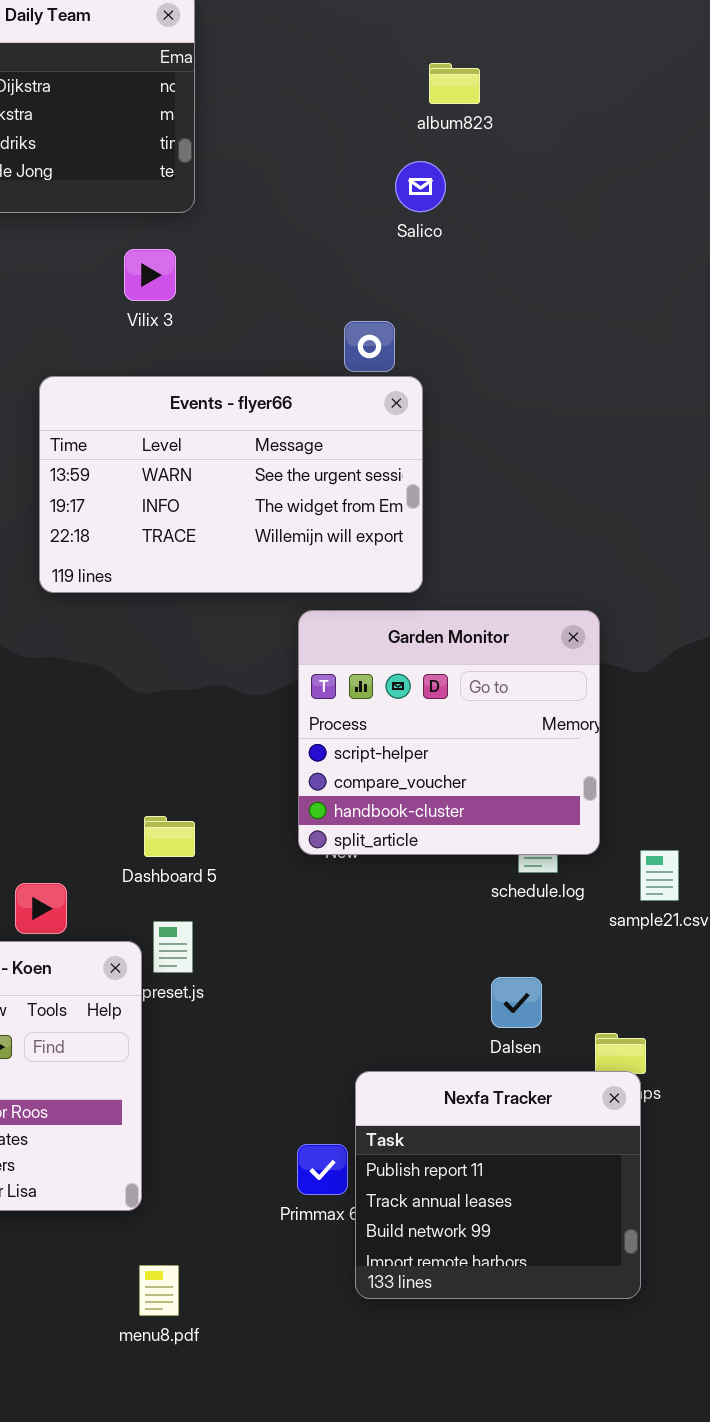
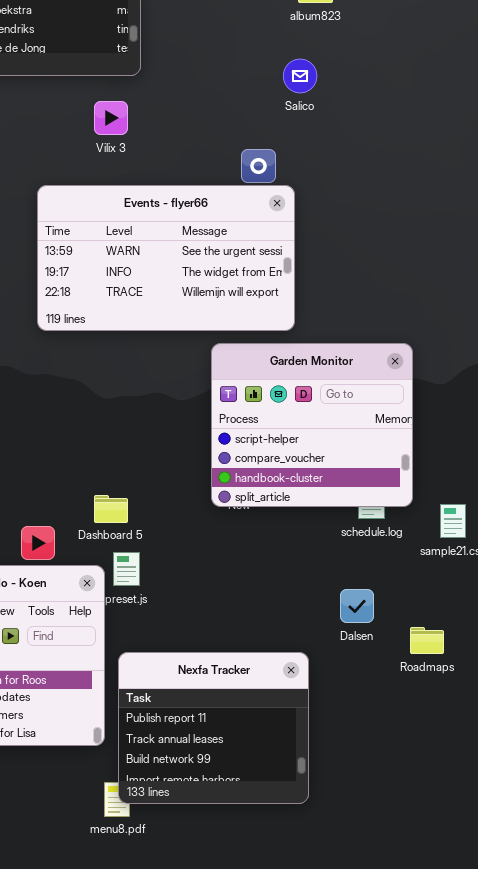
Salico: [395,161,446,212] -> [283,59,317,93], moved
Dashboard 5: [144,816,195,857] -> [94,495,128,523], moved
Nexfa Tracker: [355,1071,641,1299] -> [118,652,309,804], moved

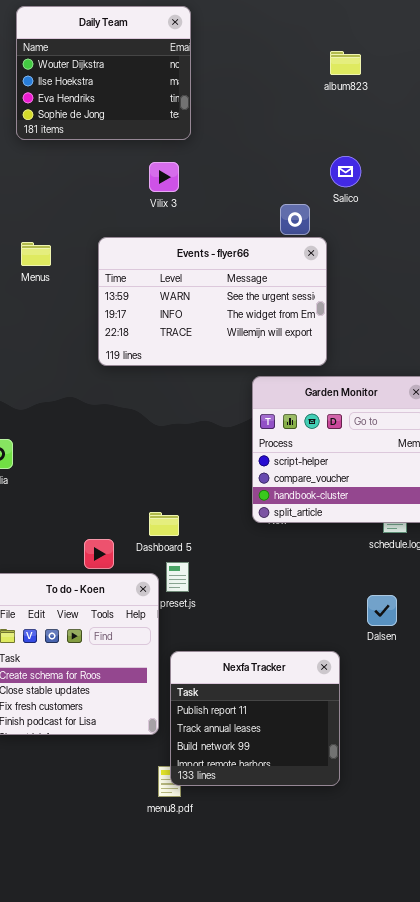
Salico: [283,59,317,93] -> [330,156,361,187], moved

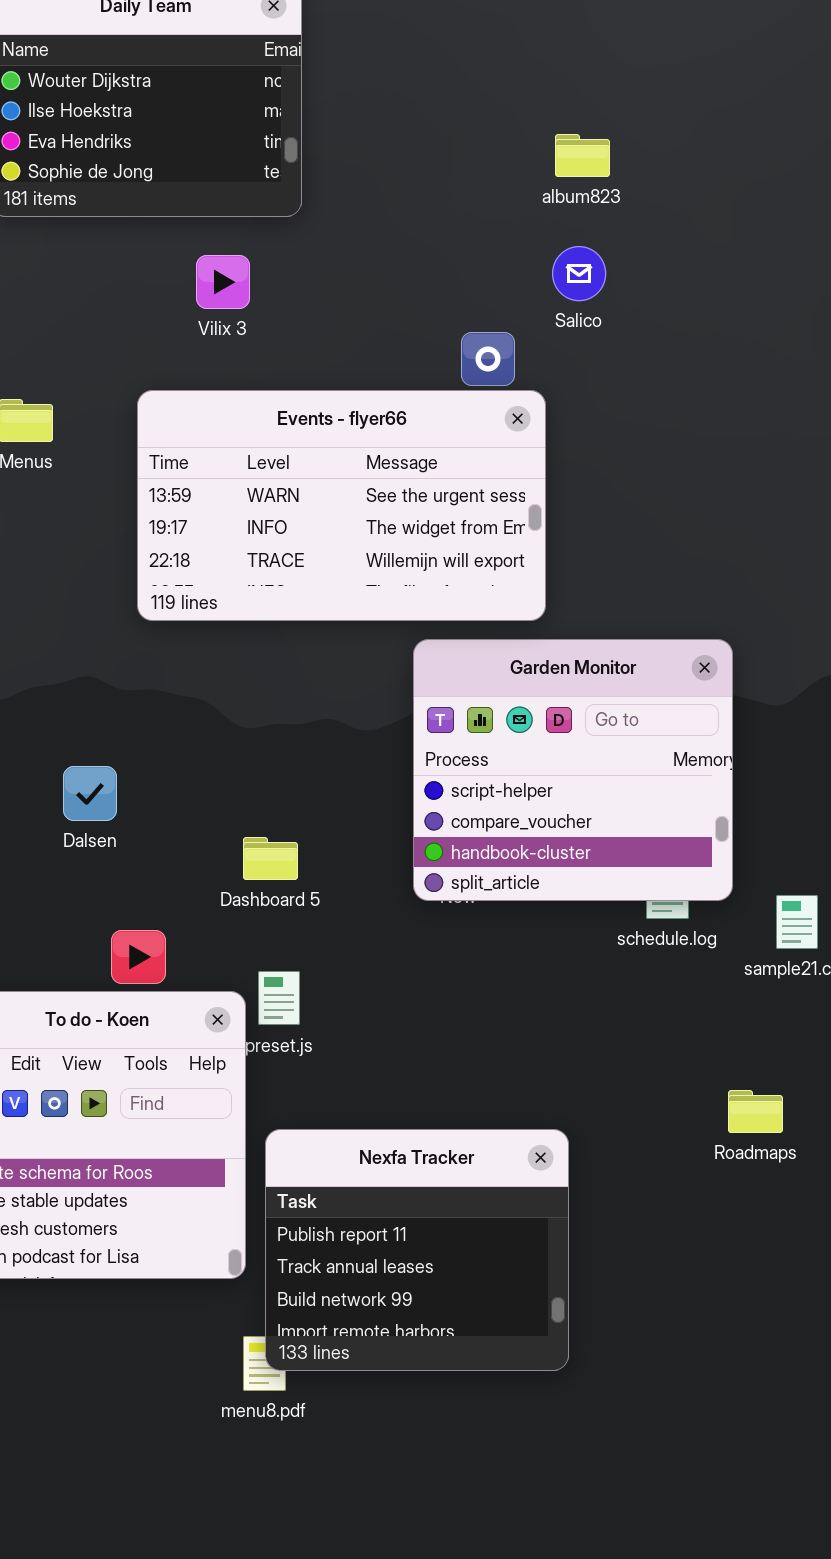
album823: [330,51,361,75] -> [555,134,610,177], moved
Vilix 3: [149,162,179,192] -> [196,255,250,309], moved
Dashboard 5: [149,512,179,536] -> [243,837,298,880], moved
Dalsen: [367,595,397,626] -> [63,766,117,821], moved

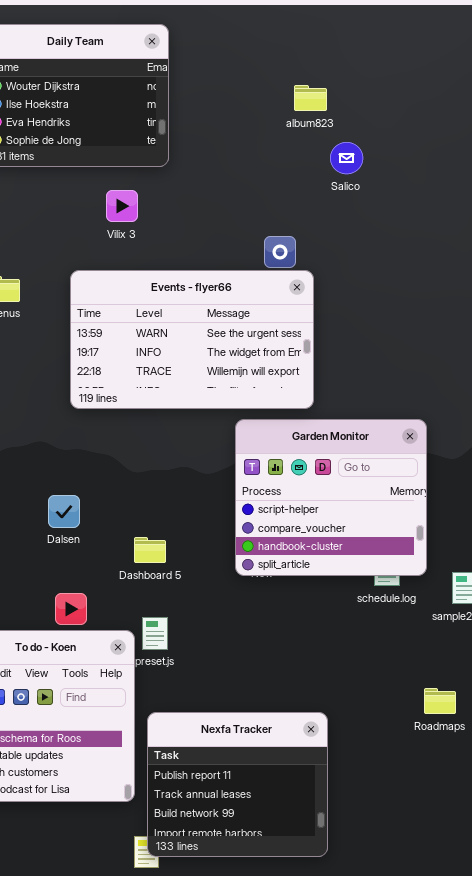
album823: [555,134,610,177] -> [294,85,327,111], moved
Salico: [552,246,606,301] -> [330,142,363,174], moved
Dalsen: [63,766,117,821] -> [48,495,80,528], moved

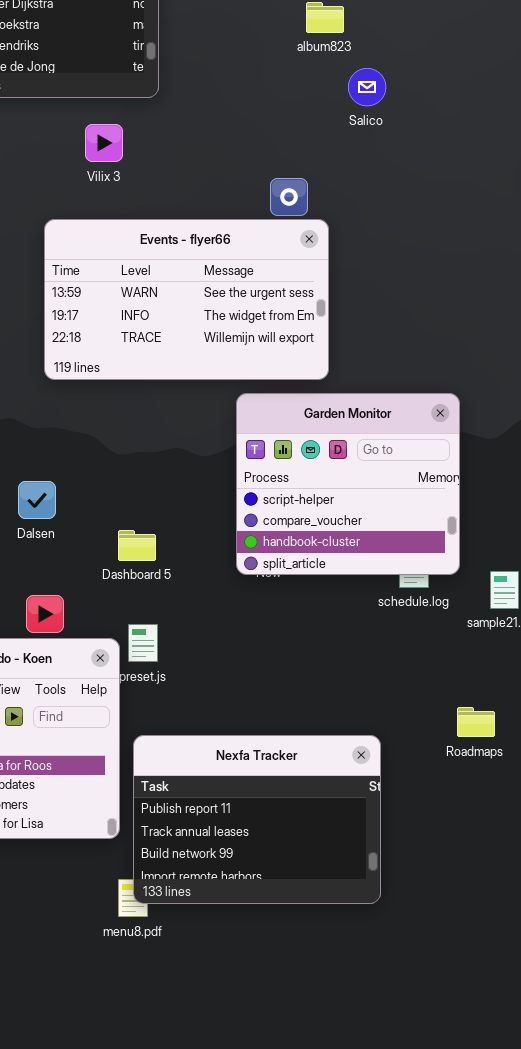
Nexfa Tracker: [147,712,328,857] -> [133,735,381,904], resized

